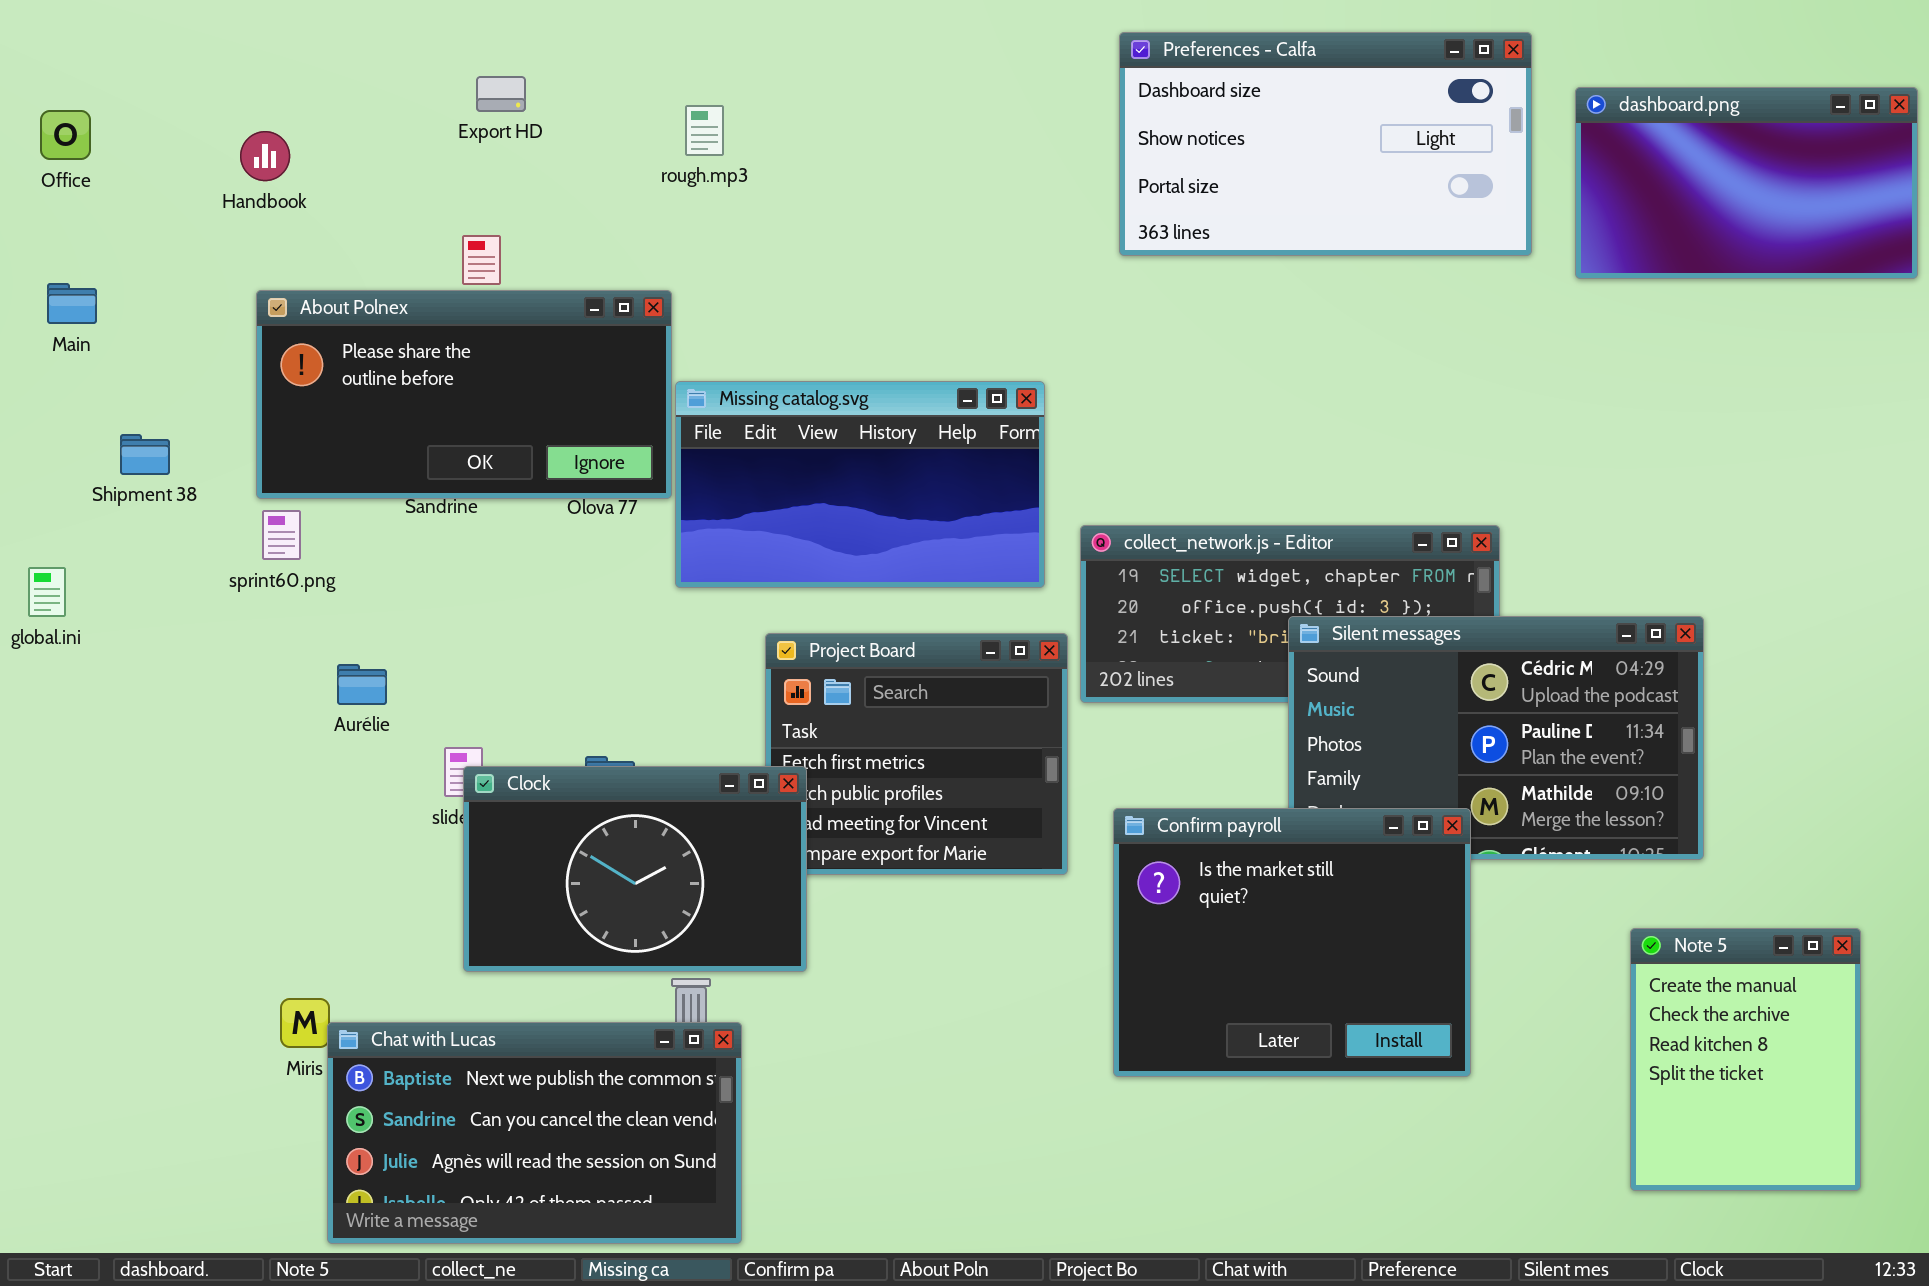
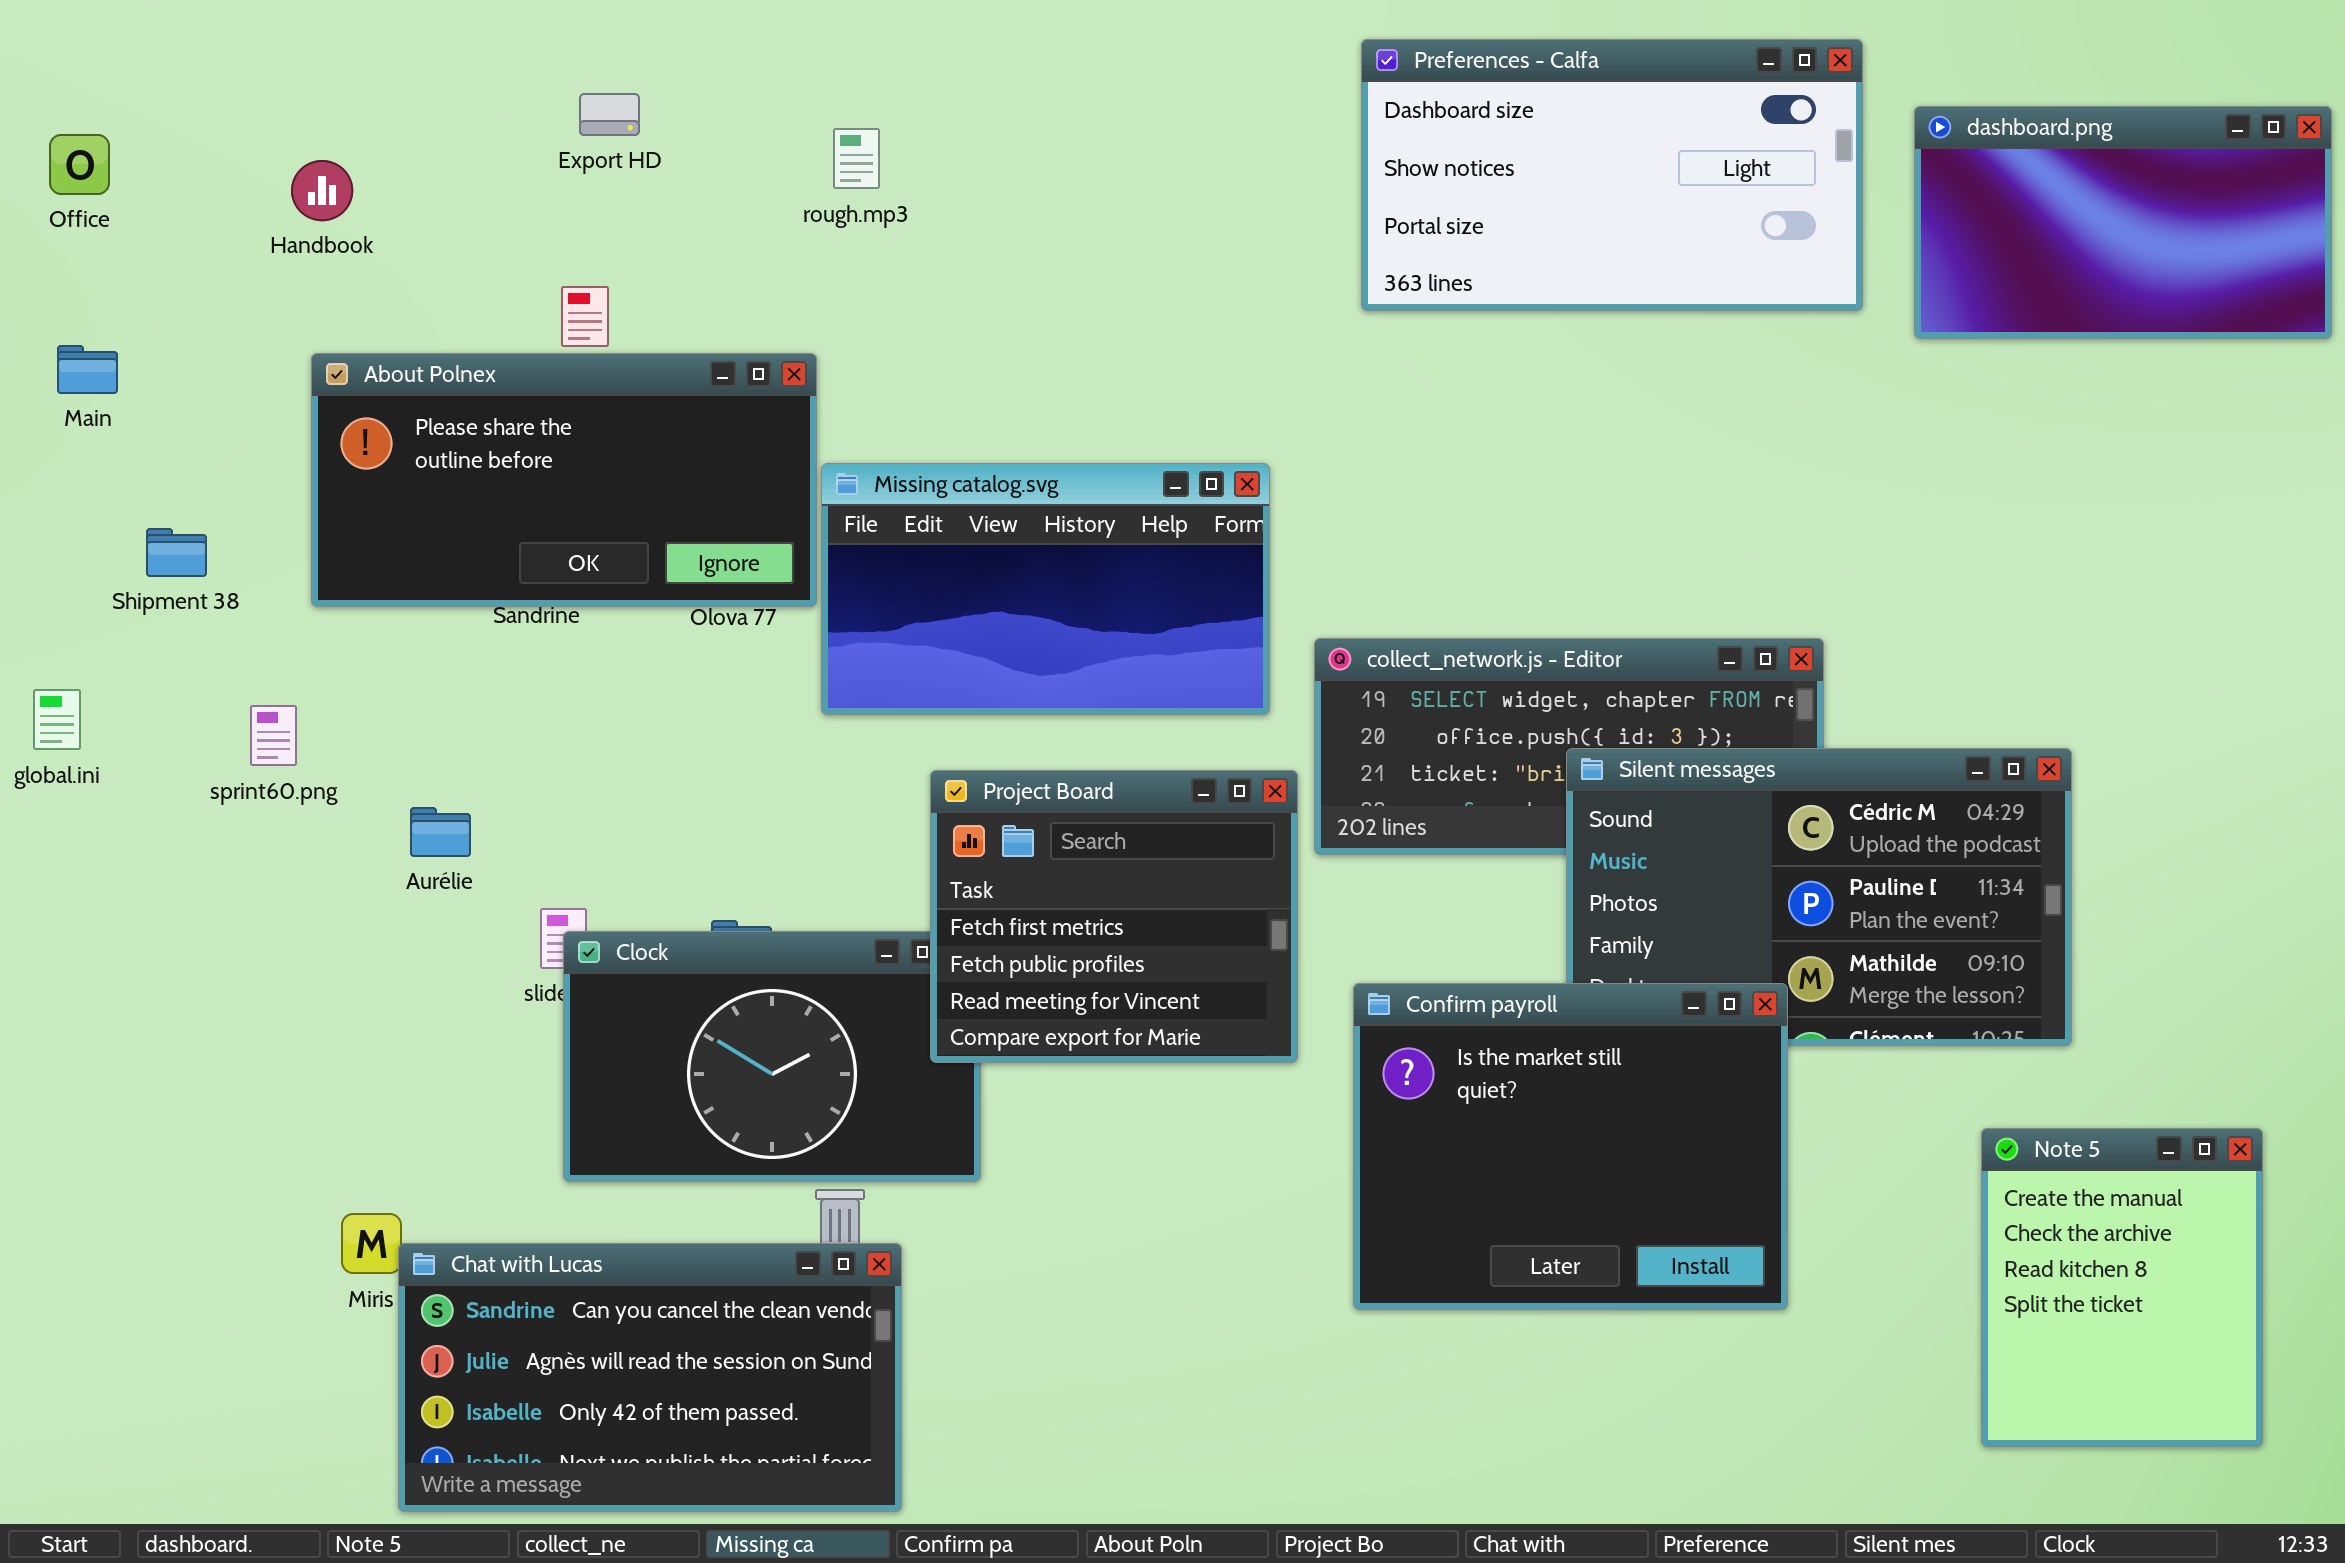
sprint60.png: [262,510,301,560] -> [250,705,297,766], moved
Project Board: [765,633,1068,875] -> [930,770,1298,1063], raised
Chat with Lucas: [327,1022,742,1244] -> [398,1243,902,1512], scrolled down 1 row

